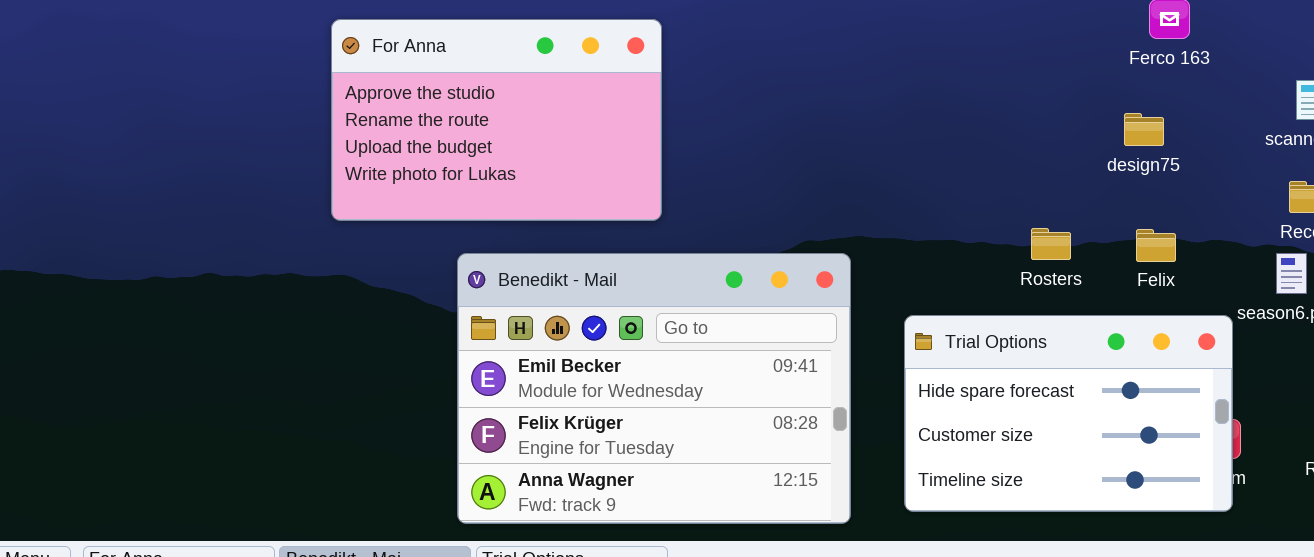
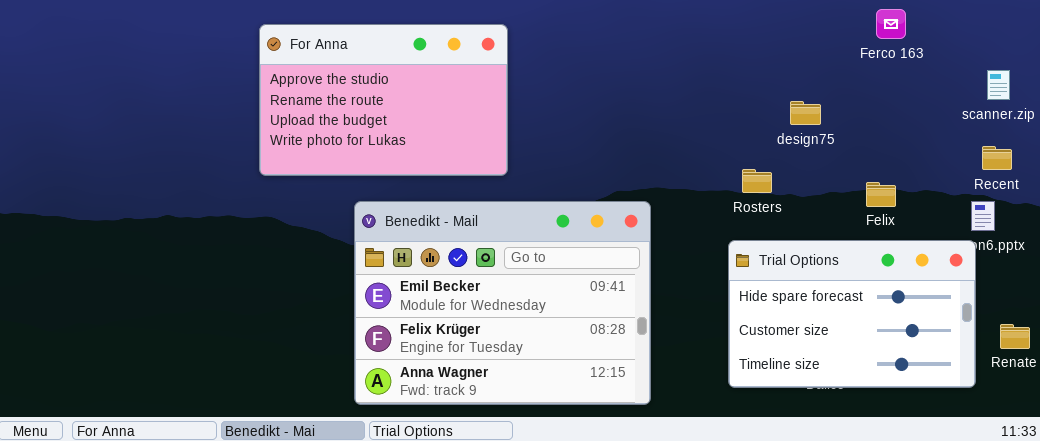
design75: [1124,113,1164,146] -> [790,101,821,125], moved
Rosters: [1031,228,1071,260] -> [742,169,772,193], moved
Trial Options: [904,315,1233,512] -> [728,240,976,388], moved

